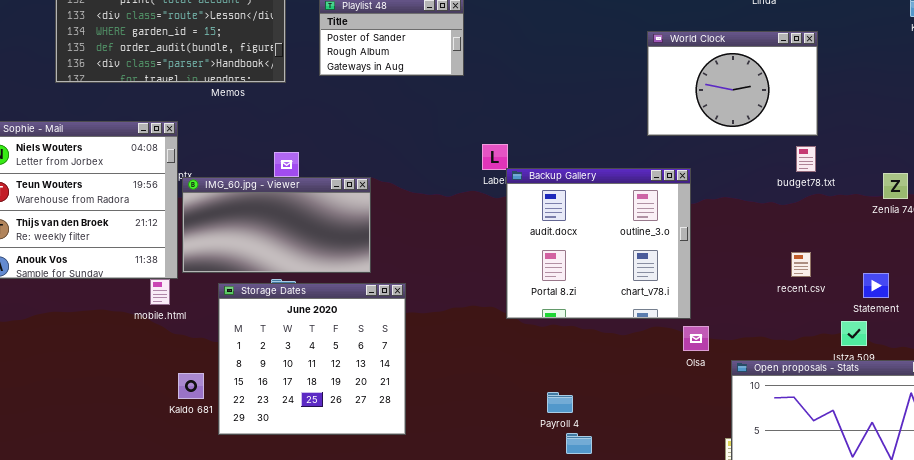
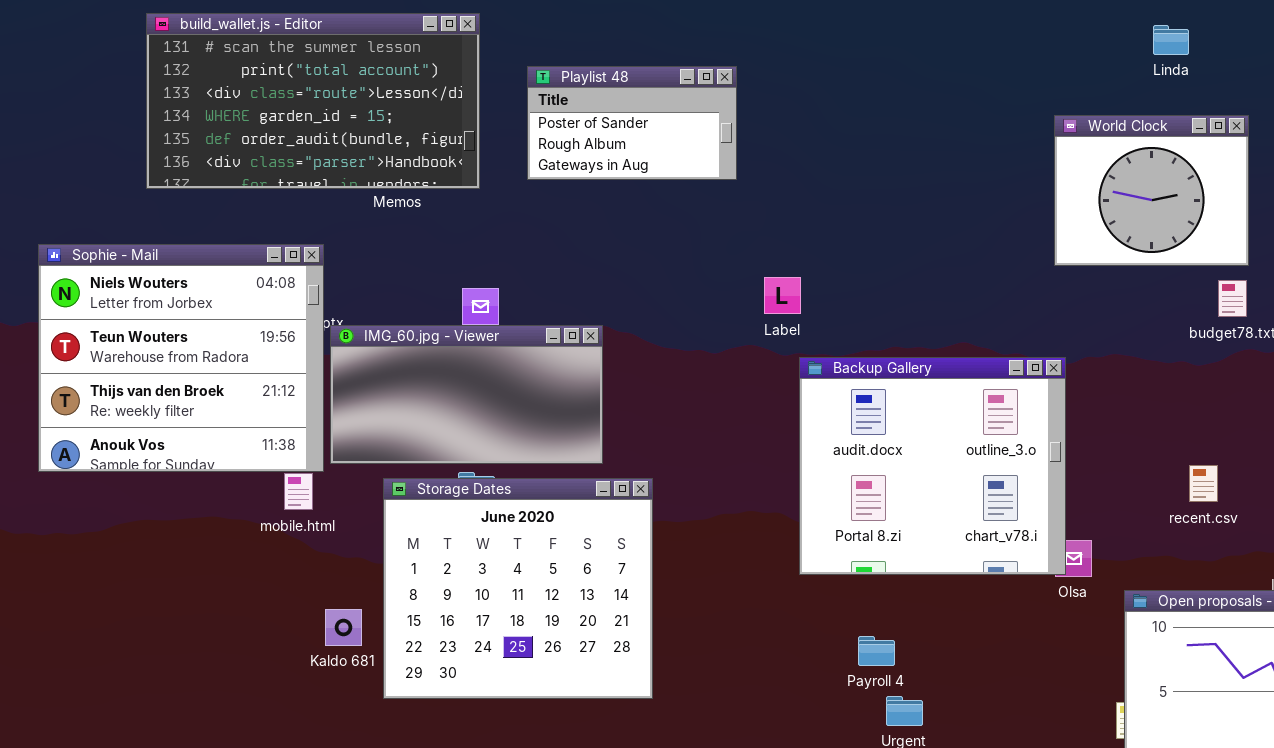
World Clock: [647,31,818,136] -> [1054,115,1249,266], resized
Backup Gallery: [506,168,691,319] -> [799,357,1066,575], moved
recent.csv: [791,252,811,277] -> [1189,465,1218,502], moved

